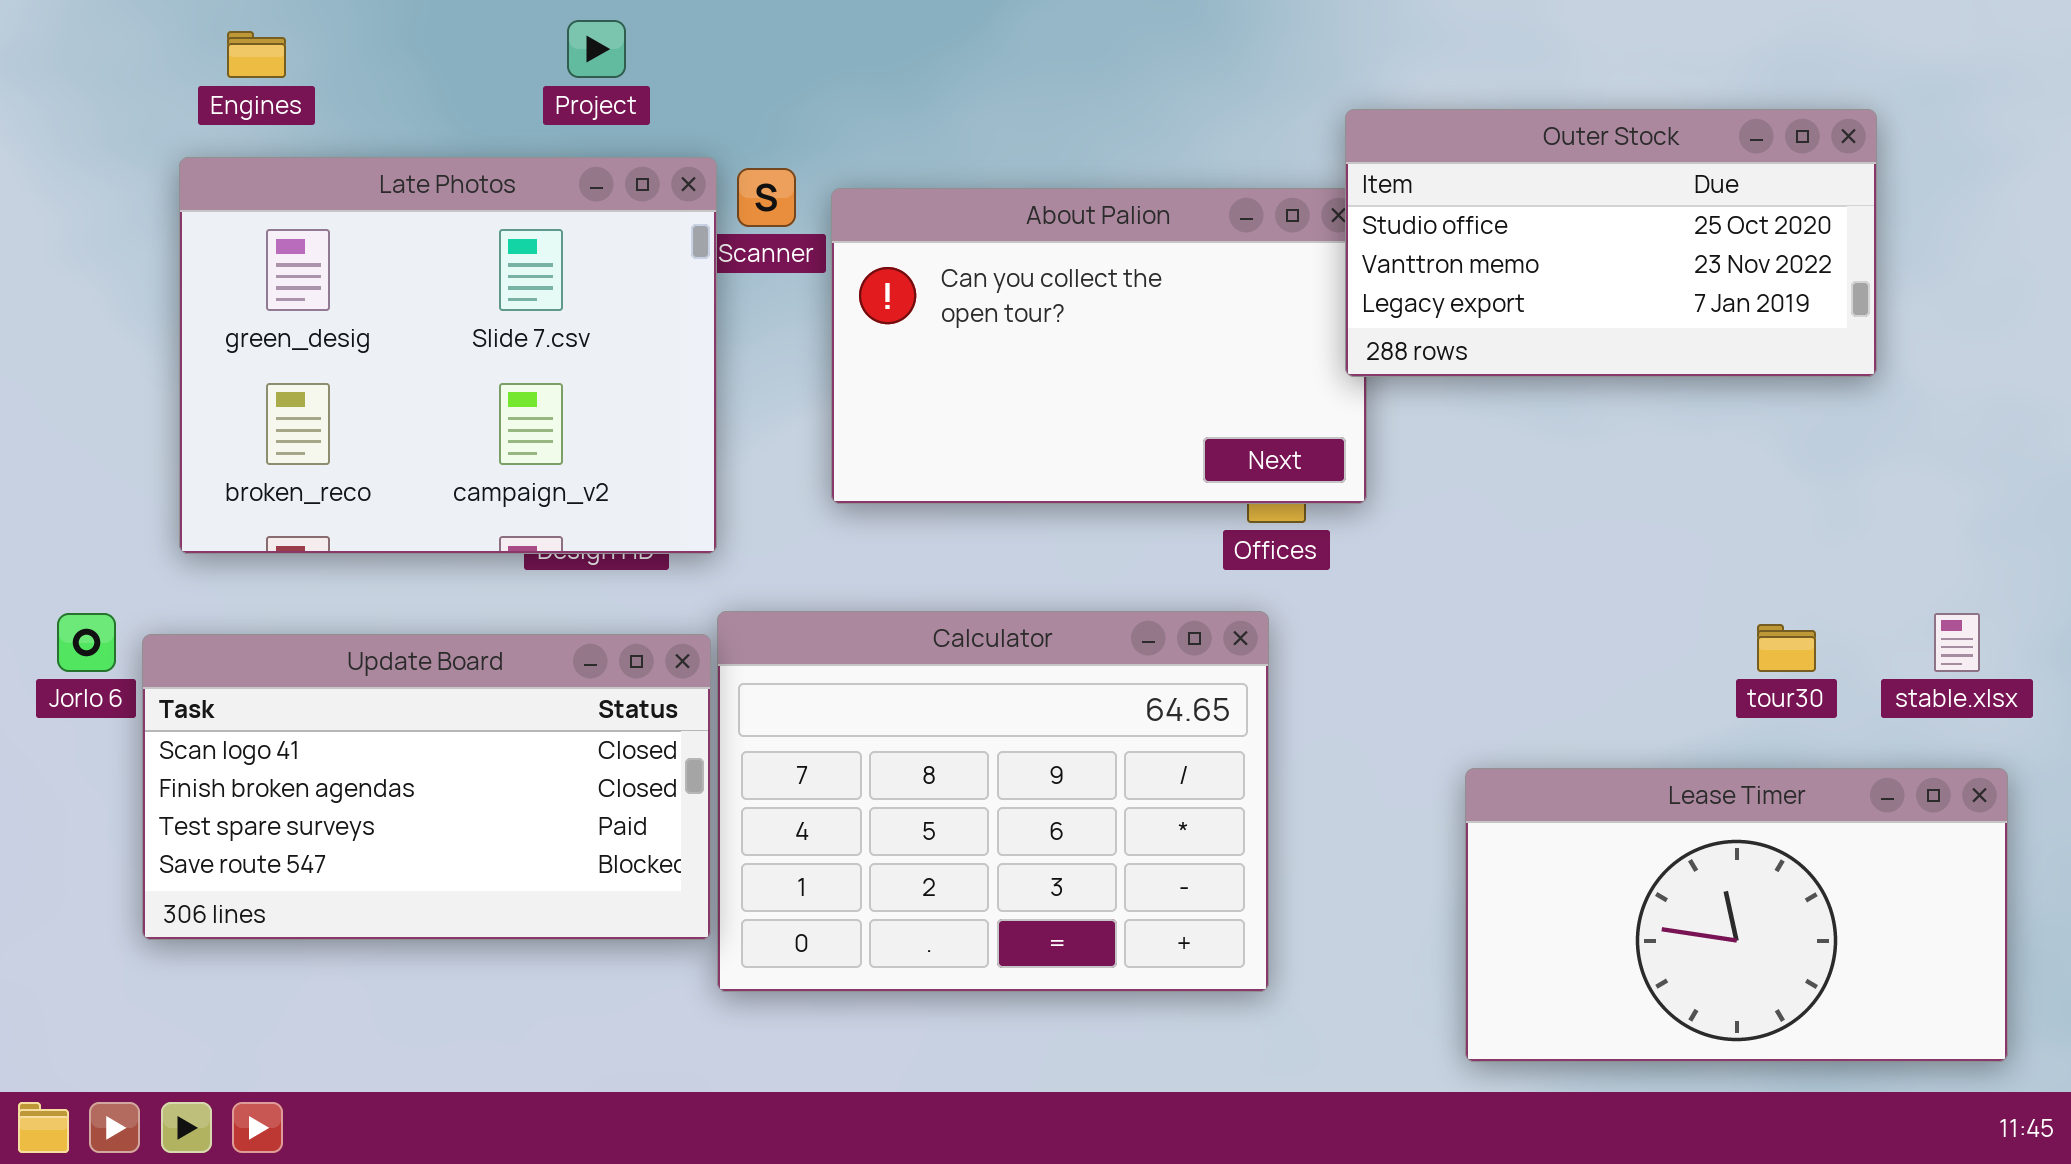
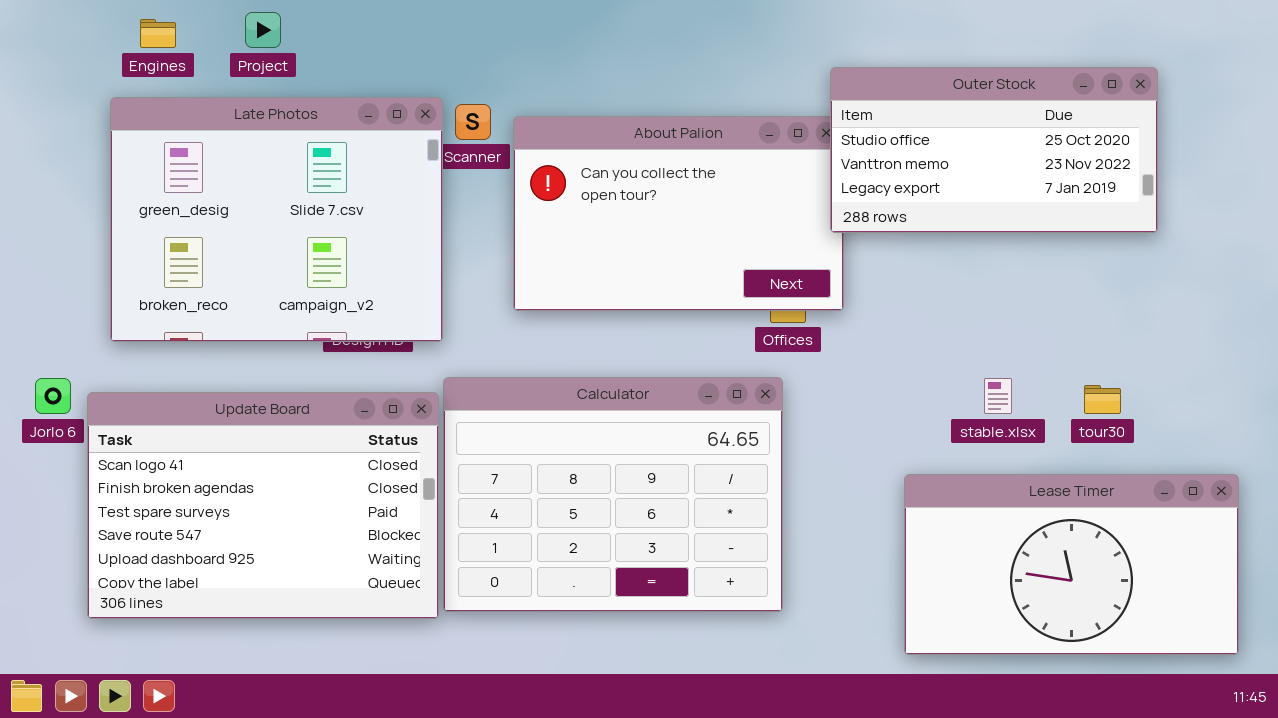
Project: [567,20,626,78] -> [245,12,281,48], moved
stable.xlsx: [1934,613,1980,672] -> [984,378,1012,414], moved
Update Board: [142,634,711,940] -> [87,392,439,619], resized

